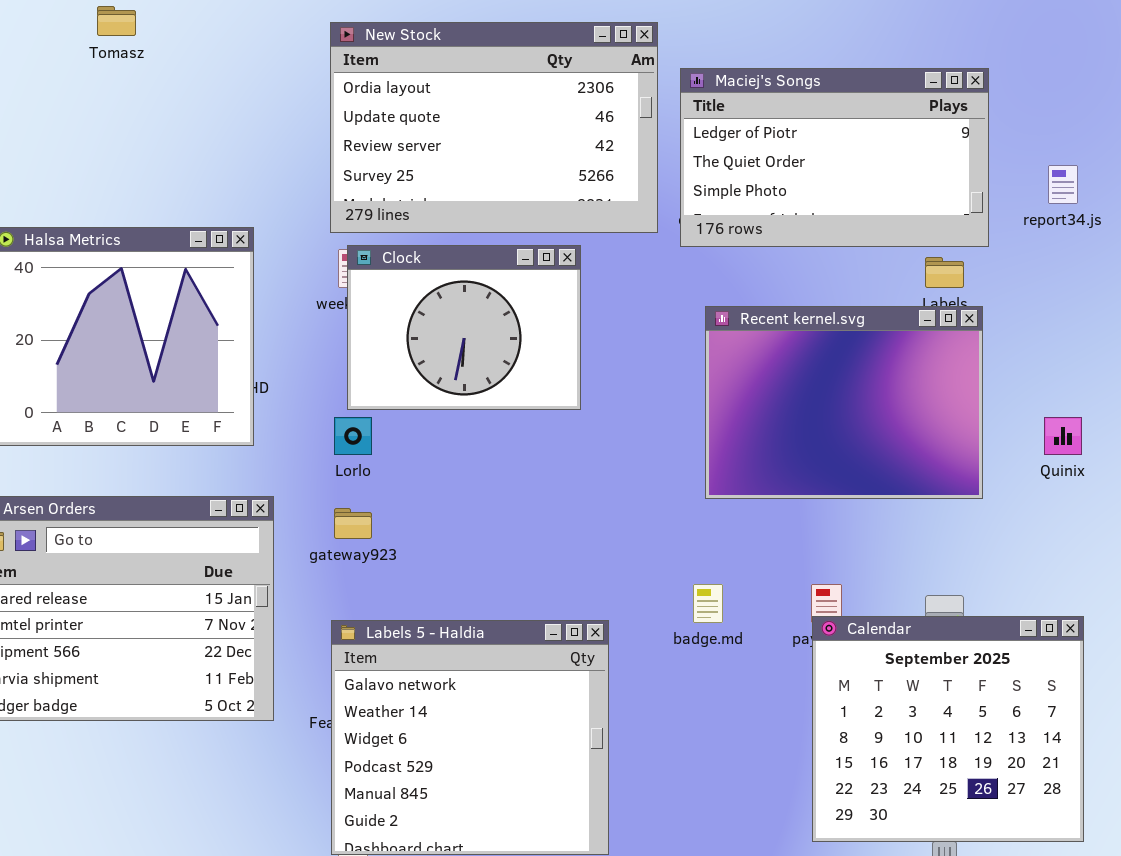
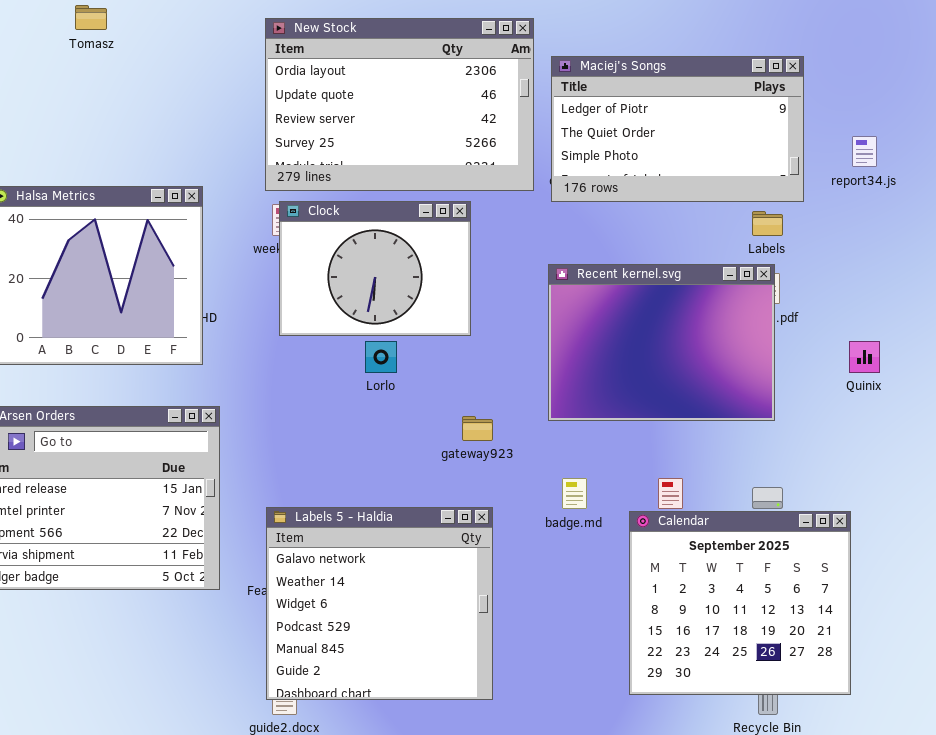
Recent kernel.svg: [705,306,983,499] -> [548,264,775,421], moved
Lorlo: [334,417,372,455] -> [365,341,397,373], moved
gateway923: [334,508,372,539] -> [462,416,493,441], moved
Calendar: [812,616,1084,842] -> [629,511,851,695], moved

